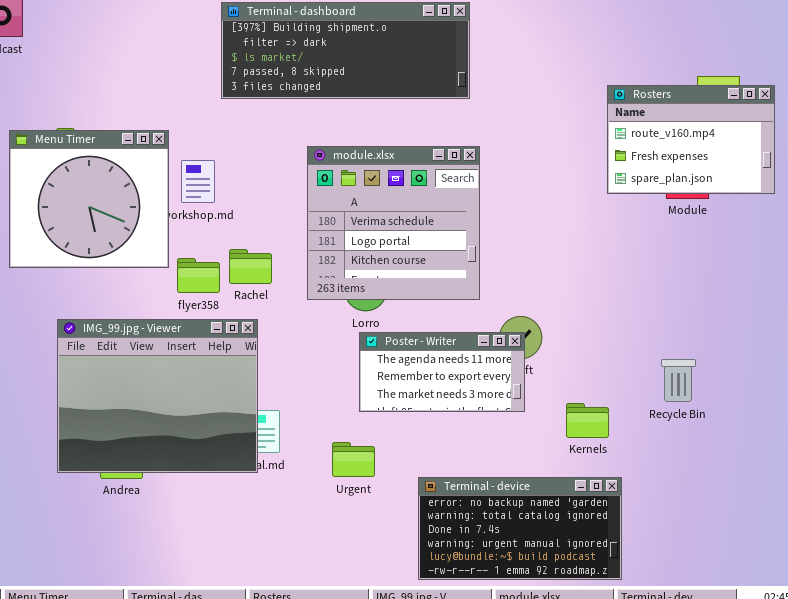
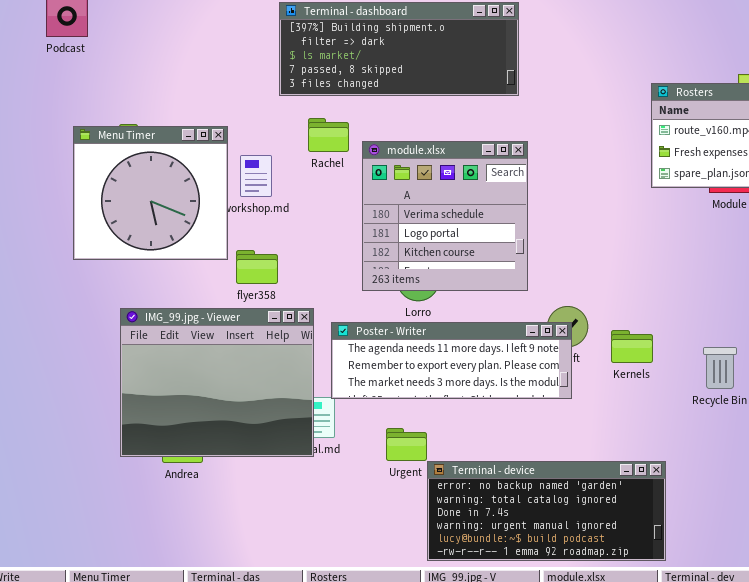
Rachel: [229,249,272,284] -> [308,118,349,152], moved
Poster - Writer: [359,332,525,412] -> [331,322,572,399], resized
Kernels: [566,403,609,438] -> [611,330,653,363], moved
Terminal - device: [418,477,622,580] -> [427,461,666,561], resized

